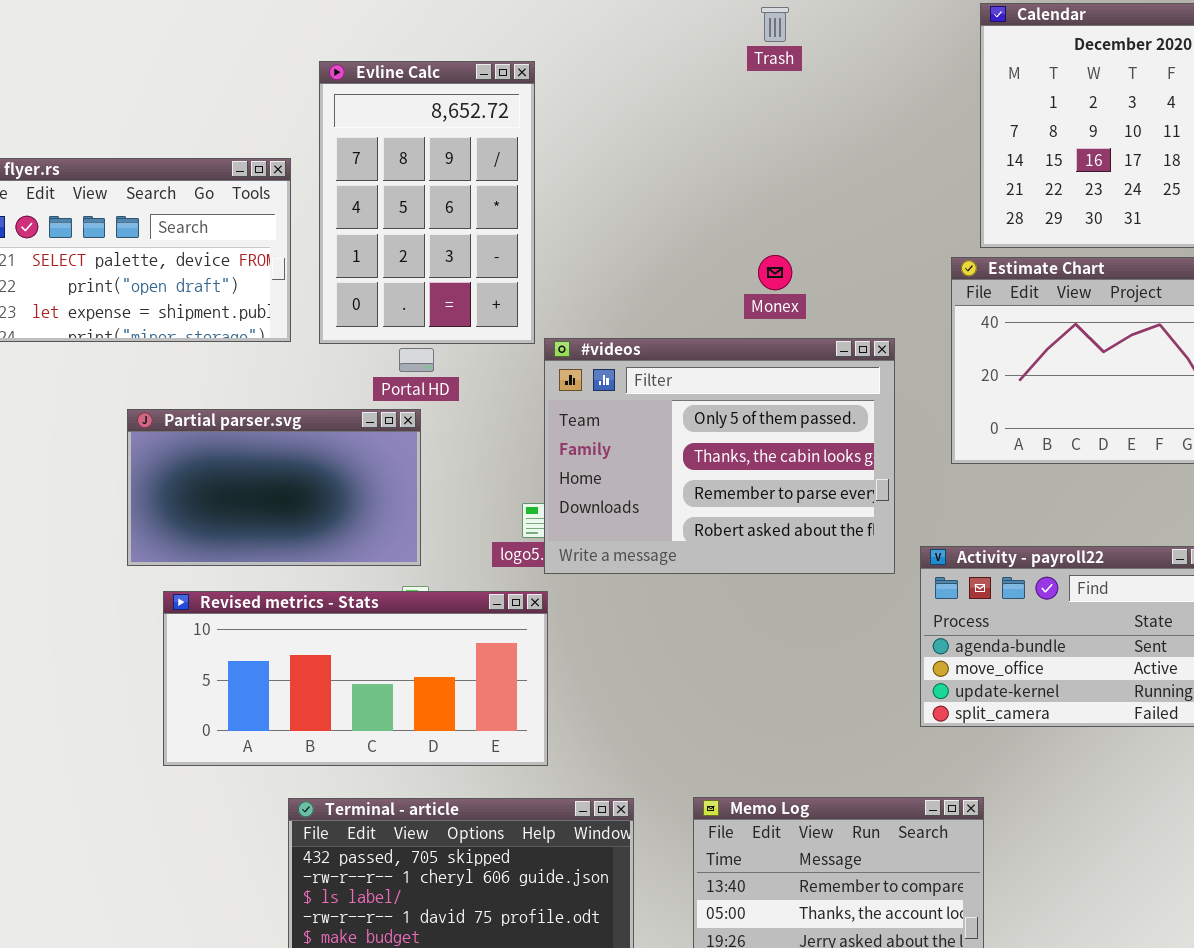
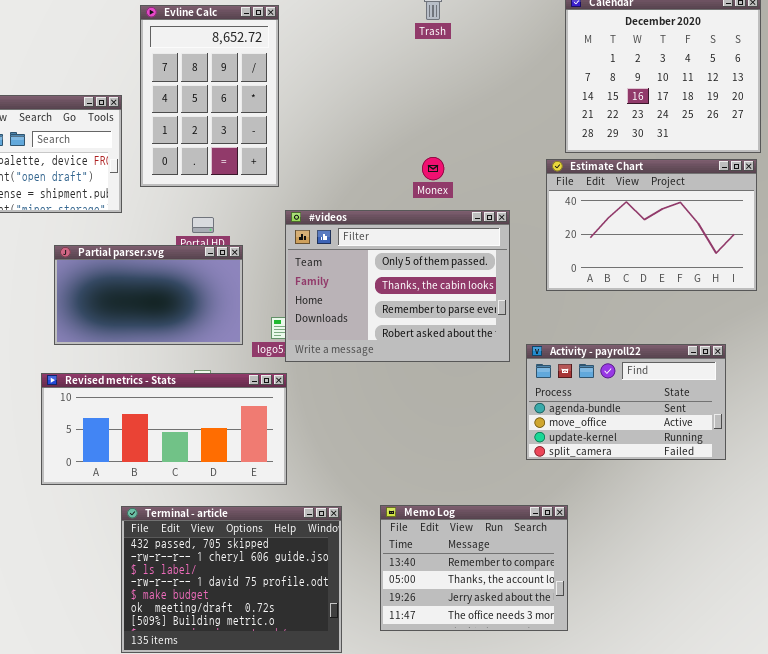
Evline Calc: [319,61,535,344] -> [140,5,279,187], moved
Partial parser.svg: [127,409,421,566] -> [54,245,243,345], moved

